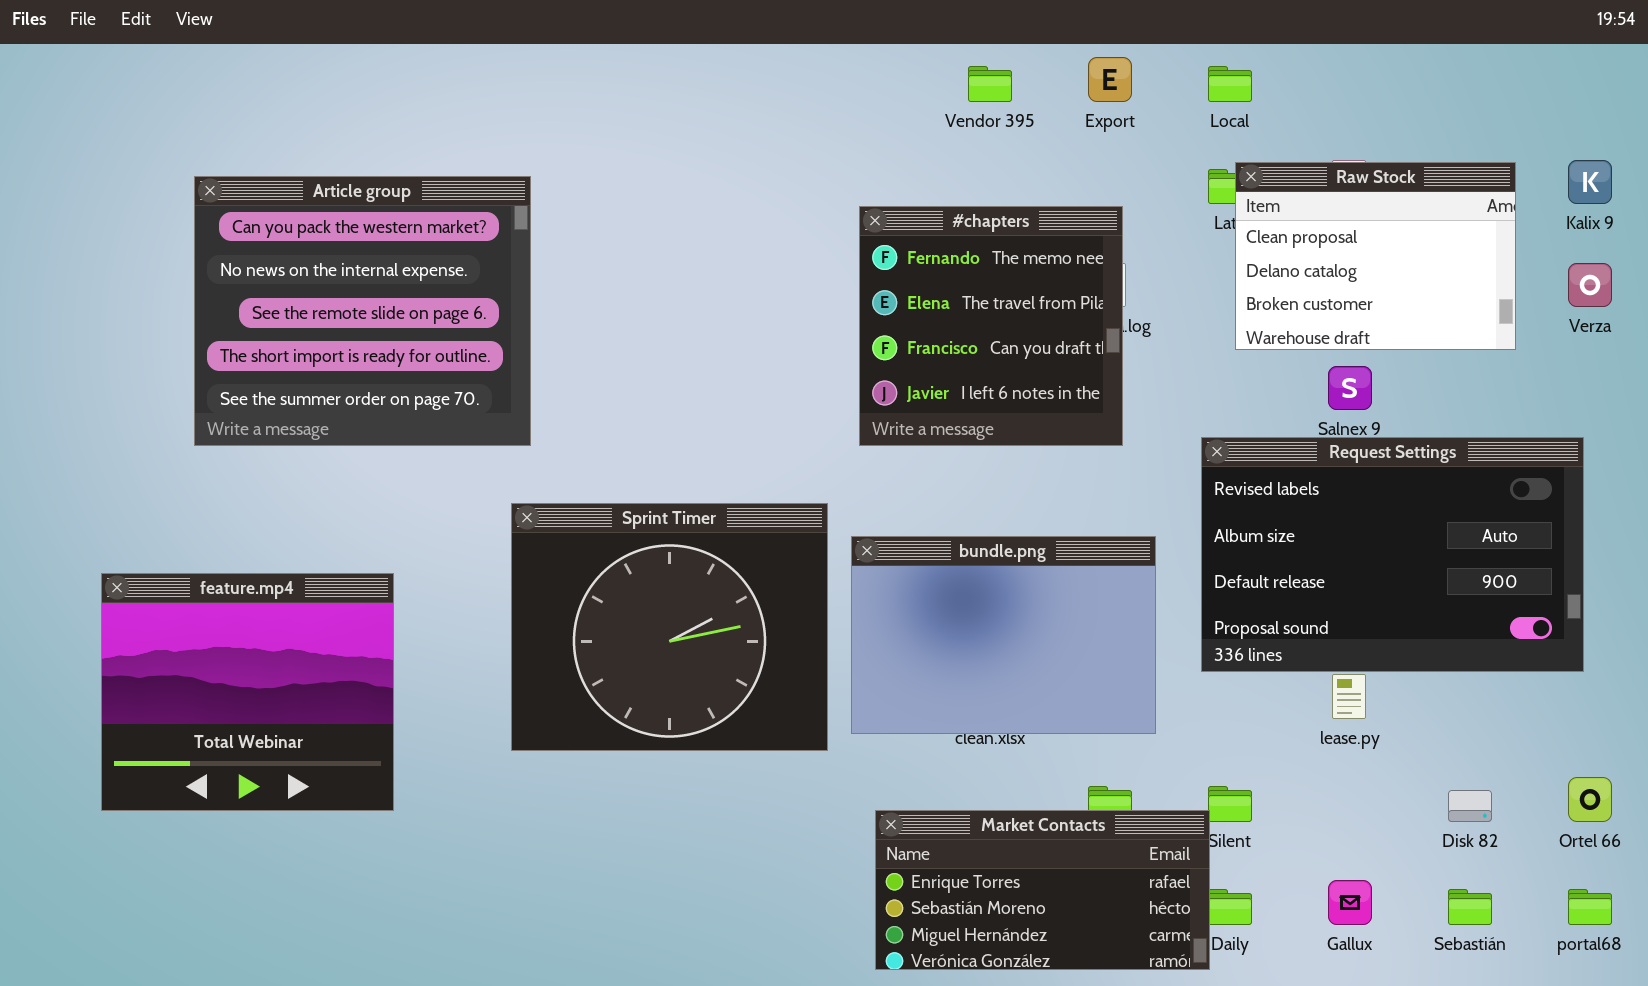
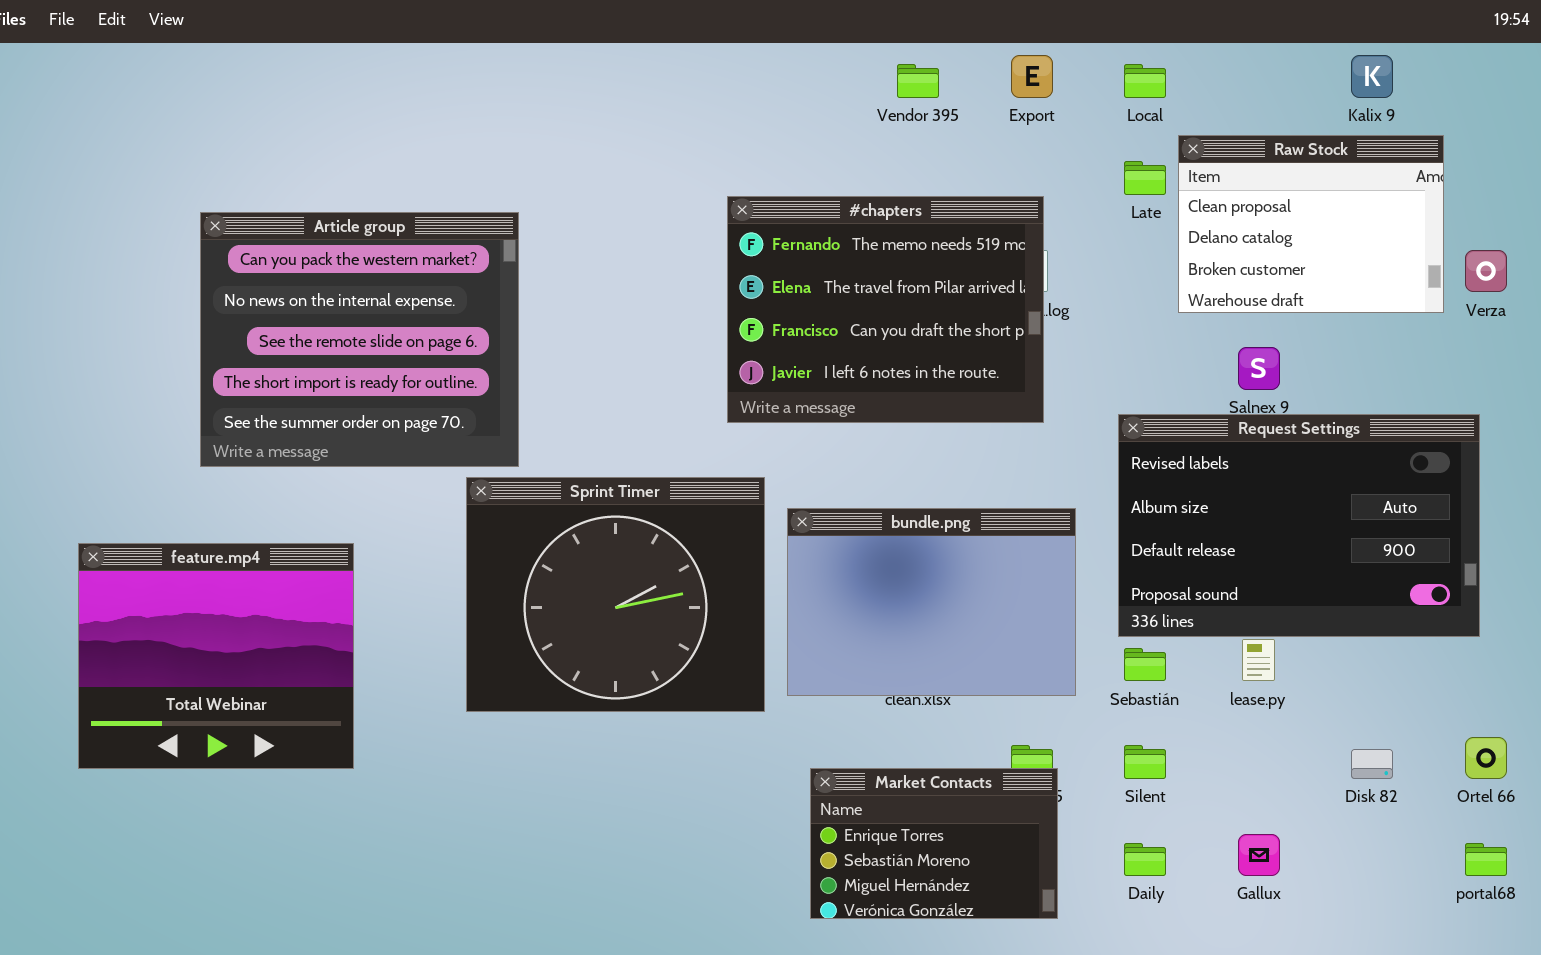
Kalix 9: [1568,160,1612,204] -> [1351,55,1393,98], moved
Raw Stock: [1235,162,1516,350] -> [1178,135,1444,313], moved
Article group: [194,176,531,446] -> [200,212,519,467], moved
#chapters: [859,206,1123,446] -> [727,196,1044,423], resized
Market Contacts: [875,810,1210,970] -> [810,768,1058,919], resized
Sebastián: [1448,889,1492,925] -> [1124,648,1166,681], moved

